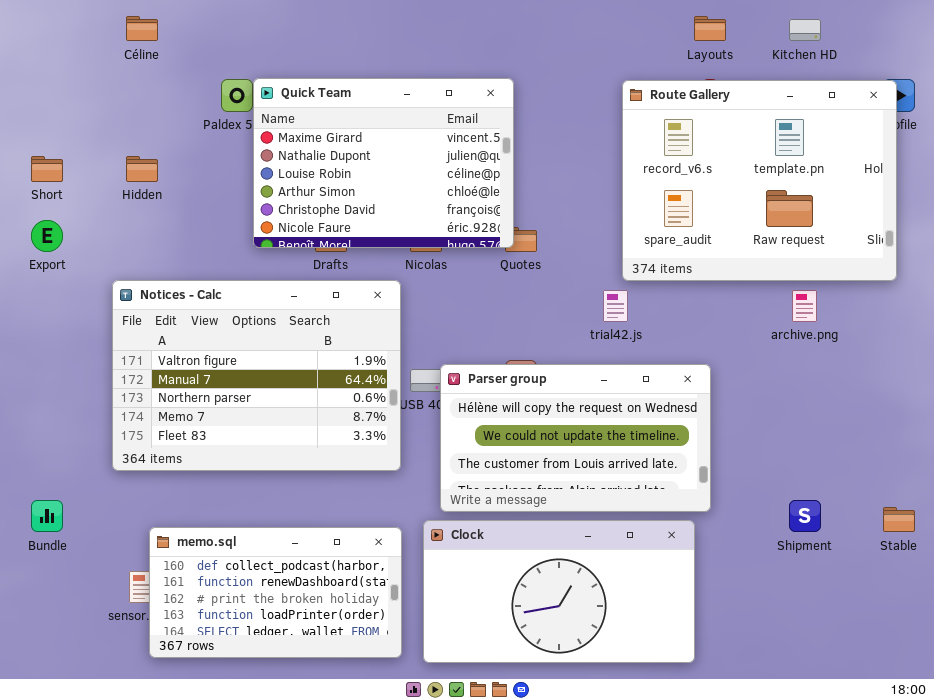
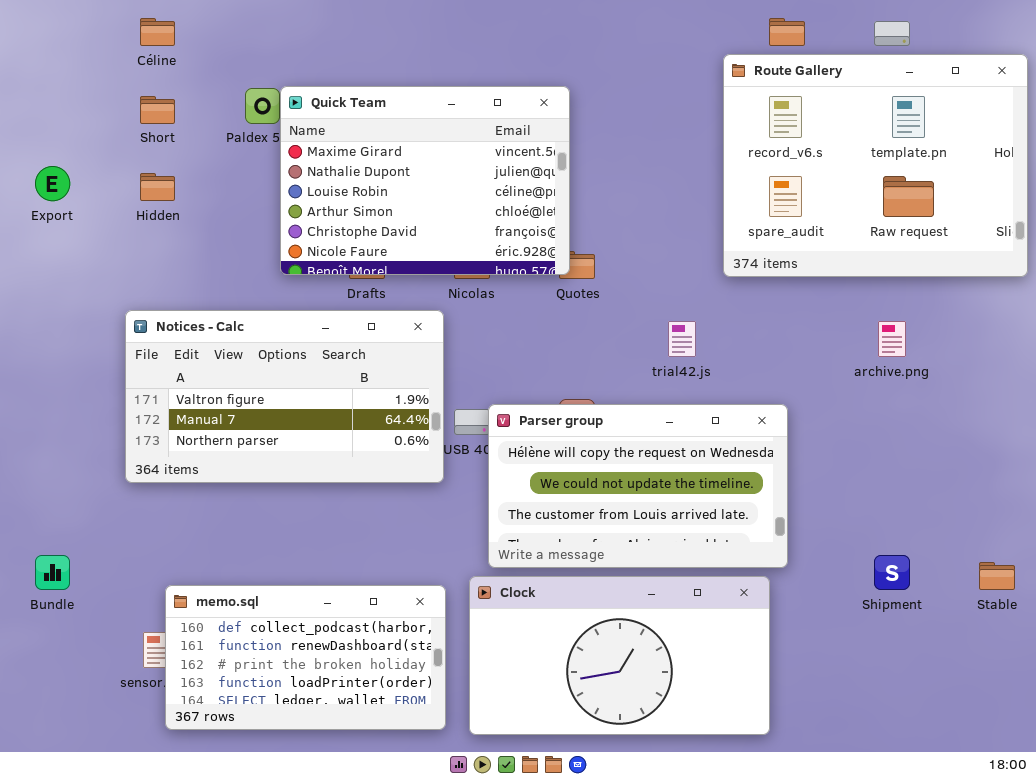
Route Gallery: [622,80,897,281] -> [723,54,1028,277], moved
Short: [31,156,63,182] -> [140,96,175,124], moved
Export: [31,220,63,252] -> [35,166,70,201], moved
Notices - Calc: [112,280,401,471] -> [125,310,444,483], resized

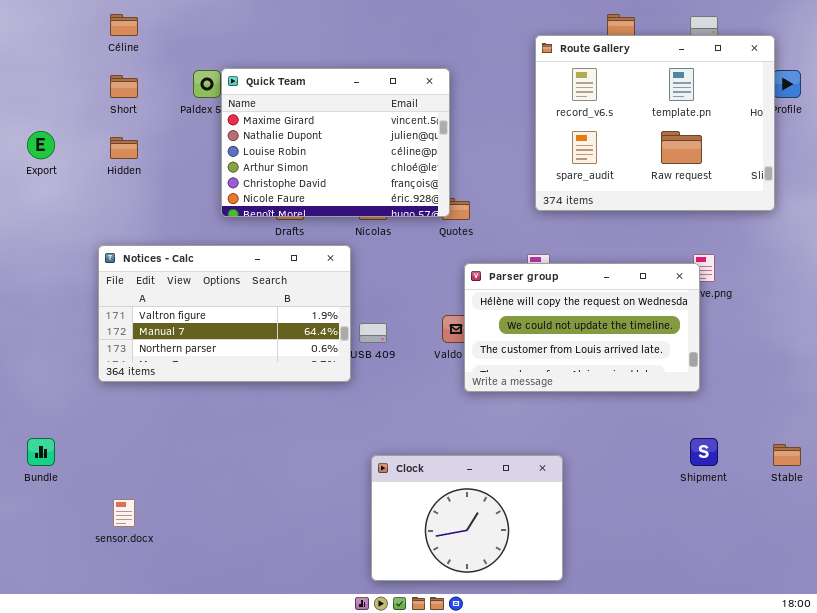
Route Gallery: [723,54,1028,277] -> [535,35,775,211], moved
Parser group: [488,404,788,568] -> [464,263,700,392], moved
Clock: [469,576,770,735] -> [371,455,563,581], resized
memo.sql: [165,585,446,730] -> none, closed

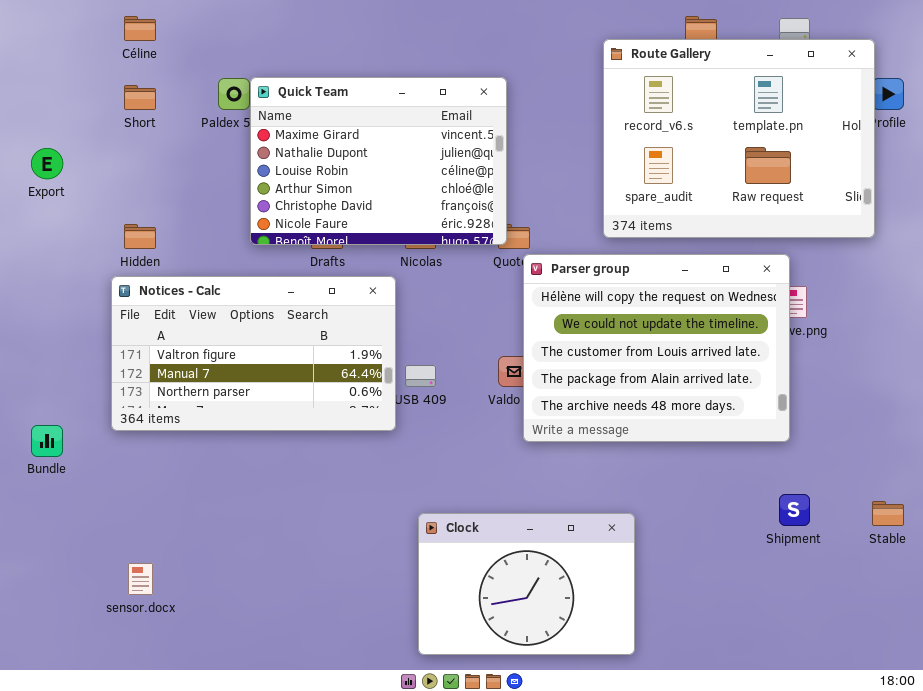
Hidden: [110,137,138,159] -> [124,224,156,249], moved
Parser group: [464,263,700,392] -> [523,254,790,442], resized
Bundle: [27,438,55,466] -> [31,425,63,457], moved

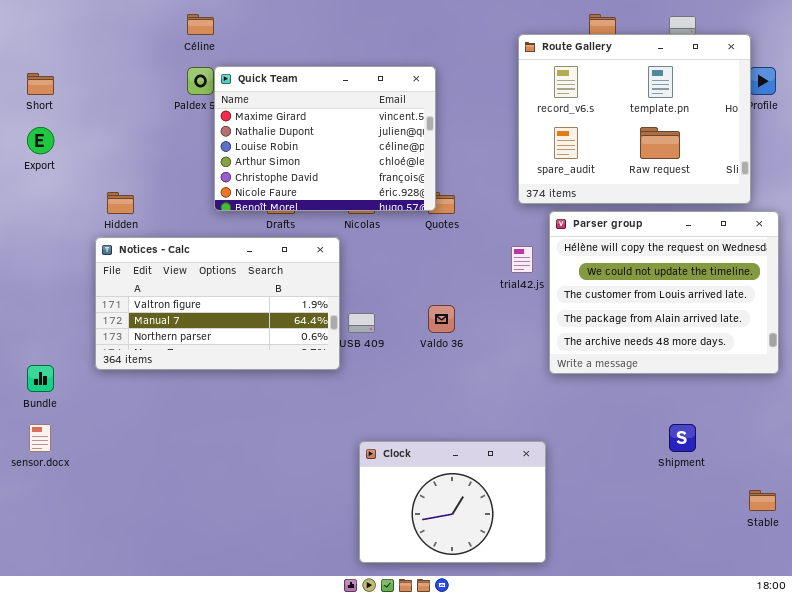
Céline: [124,16,156,41] -> [187,14,214,35], moved
Short: [124,85,156,110] -> [27,73,54,95], moved
Parser group: [523,254,790,442] -> [549,211,779,374], moved
Stable: [872,501,904,526] -> [749,490,776,511], moved
sensor.docx: [128,563,153,595] -> [29,424,51,452], moved

